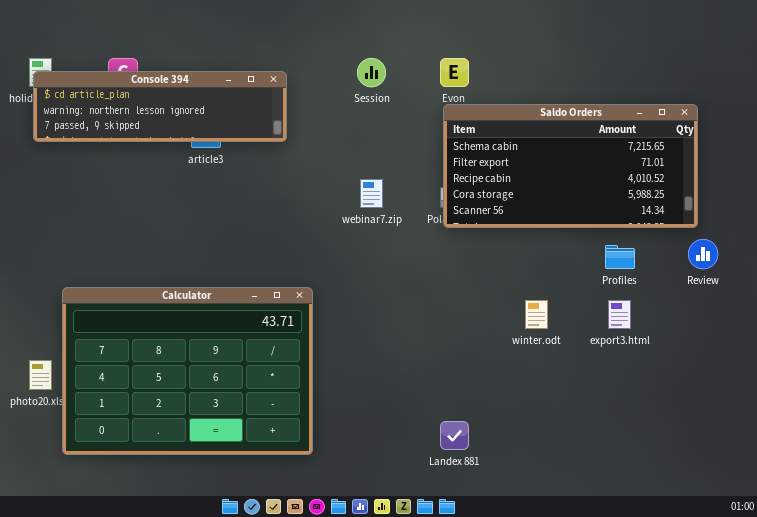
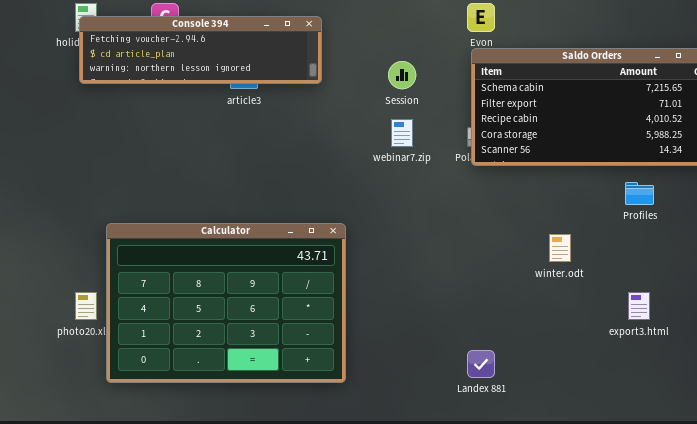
Session: [357,58,386,87] -> [388,61,416,89], moved
Console 394: [33,71,287,142] -> [79,16,322,84], scrolled up 1 row
export3.html: [608,300,631,329] -> [628,292,650,320], moved

